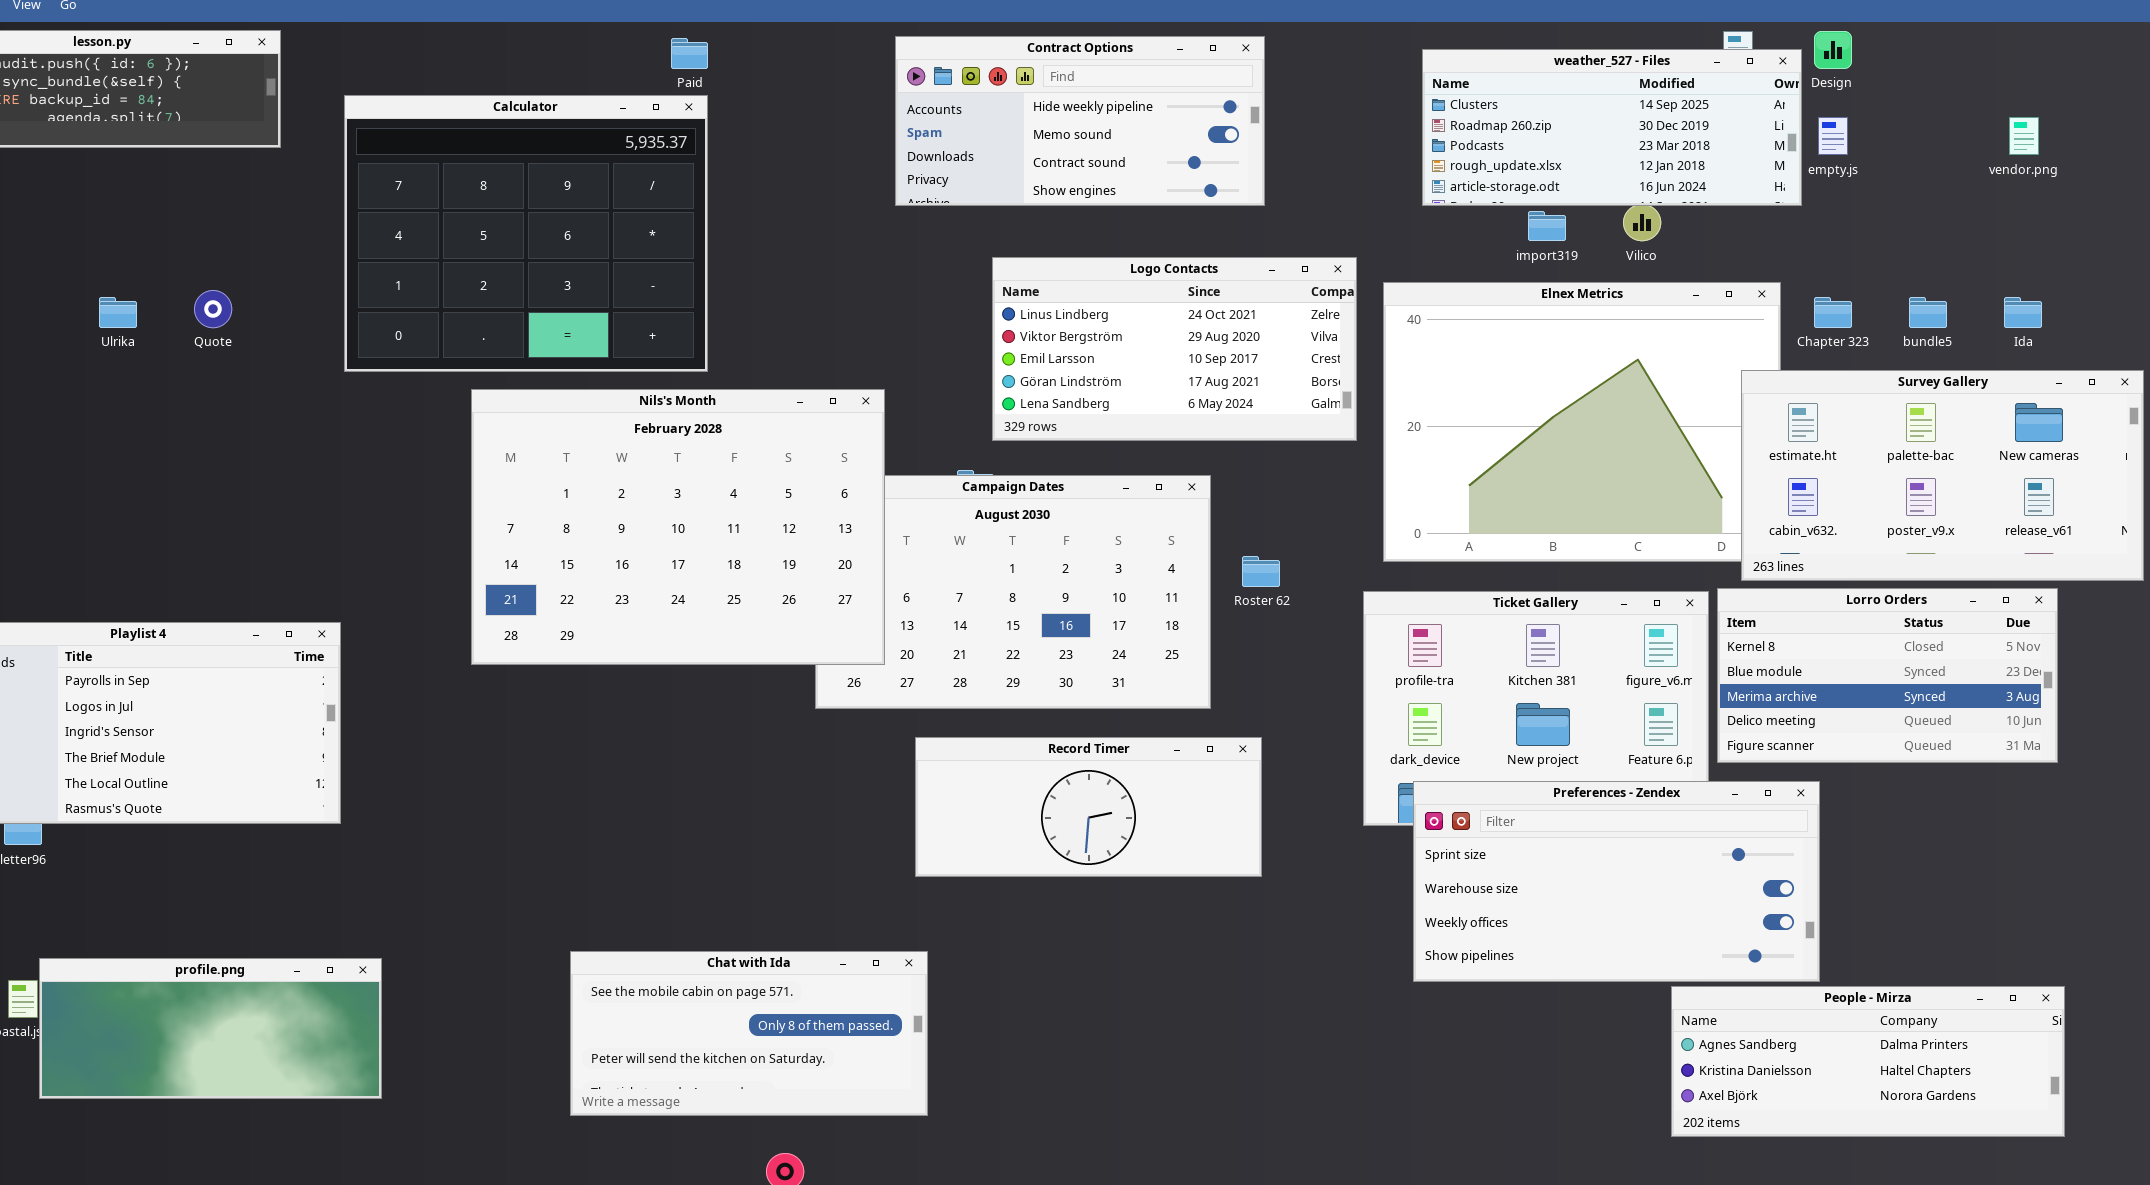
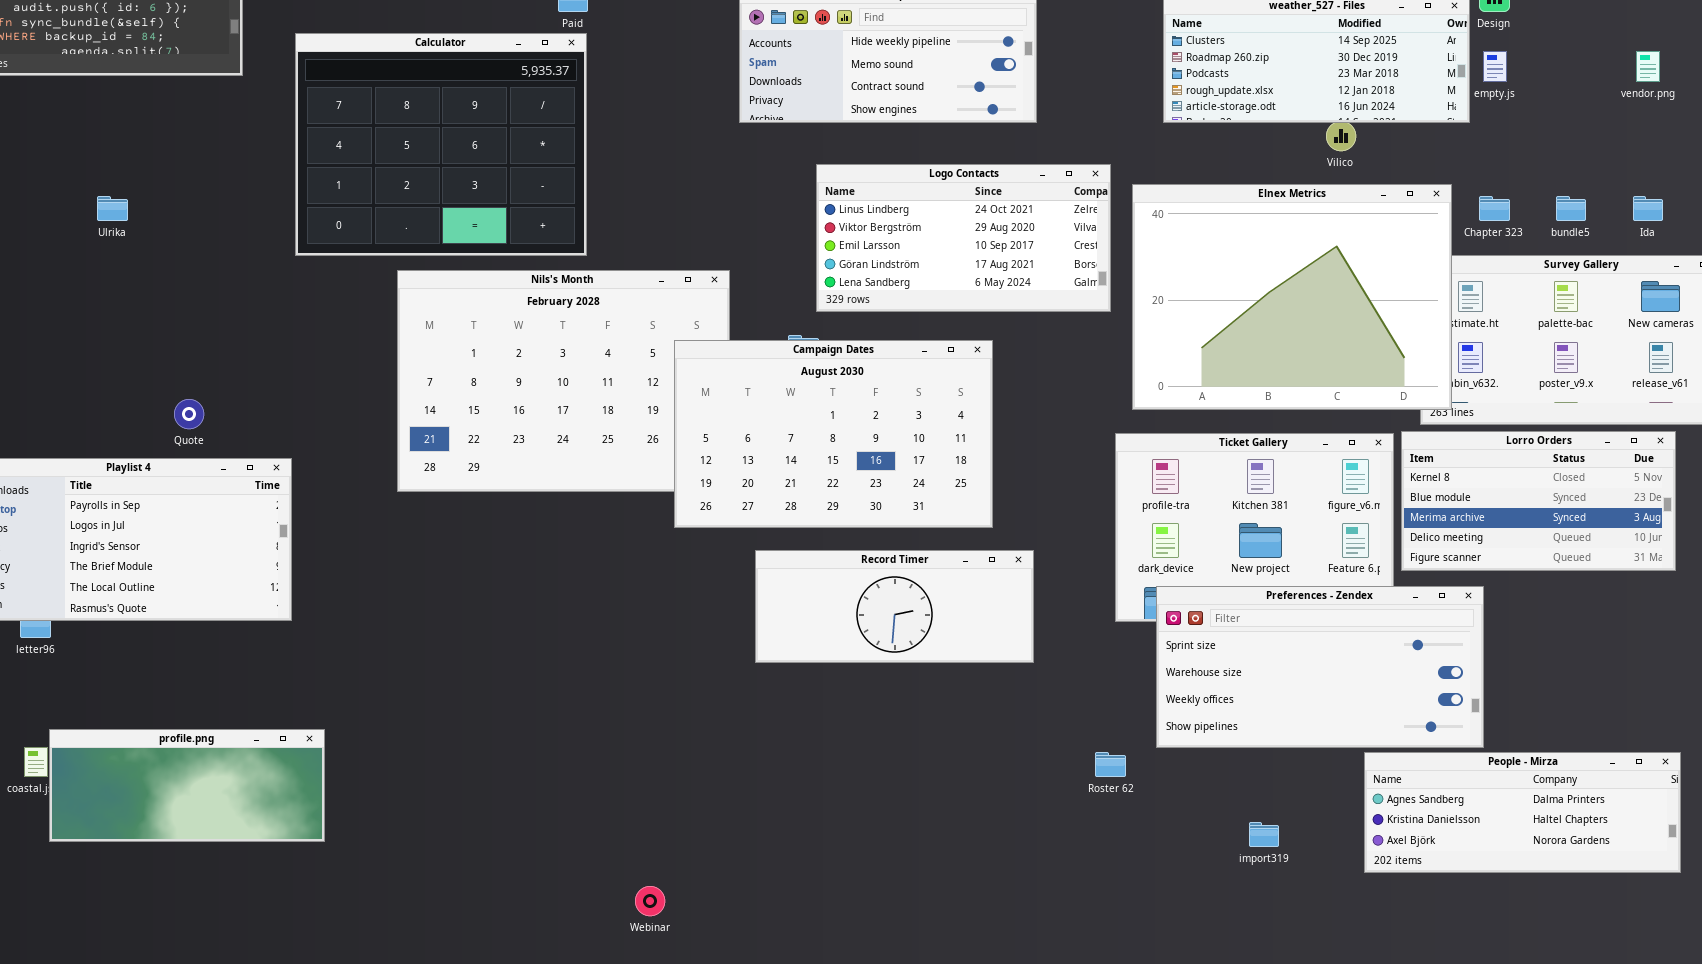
import319: [1528,211,1566,241] -> [1249,822,1279,847], moved
Elnex Metrics: [1383,282,1781,562] -> [1132,184,1452,410], raised
Quote: [194,290,232,328] -> [174,399,204,429], moved
Campaign Dates: [815,475,1211,709] -> [674,340,993,528], raised
Roster 62: [1242,556,1280,587] -> [1095,752,1126,777], moved
Chat with Ida: [570,951,928,1116] -> none, closed

